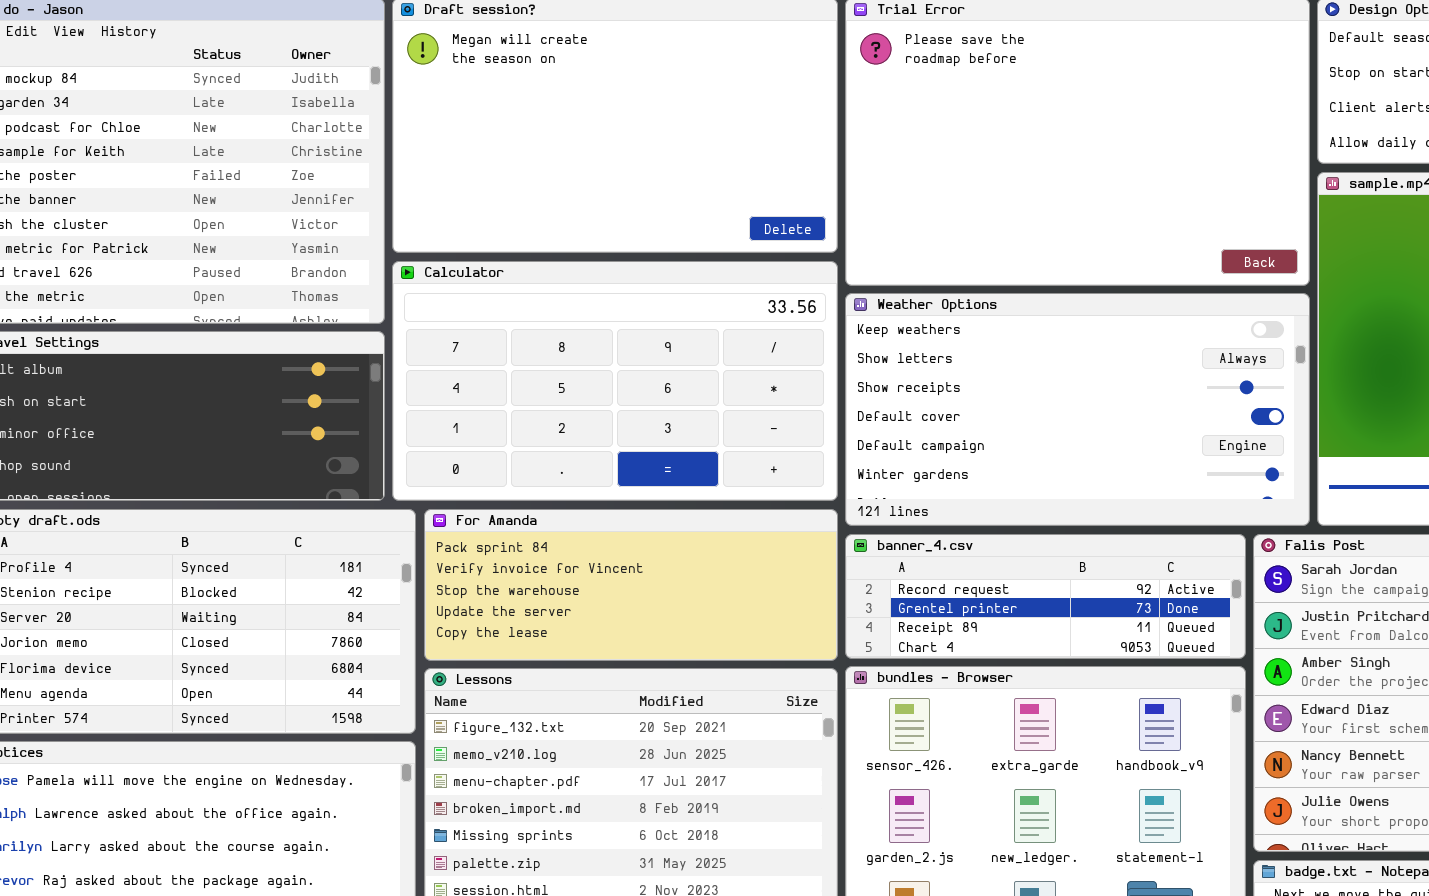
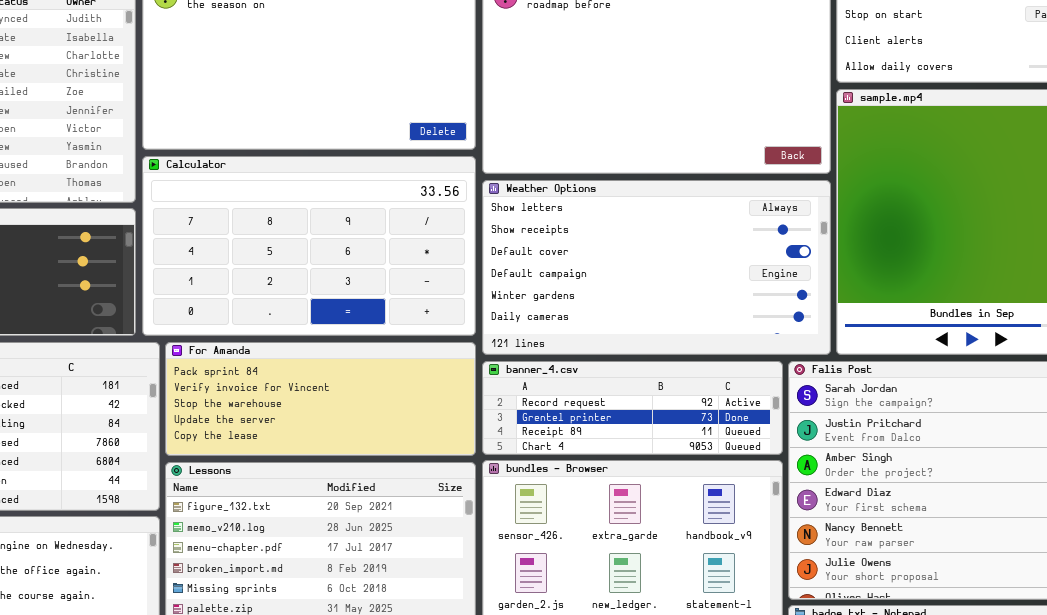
Weather Options: [845,293,1310,526] -> [482,180,831,355], scrolled down 1 row

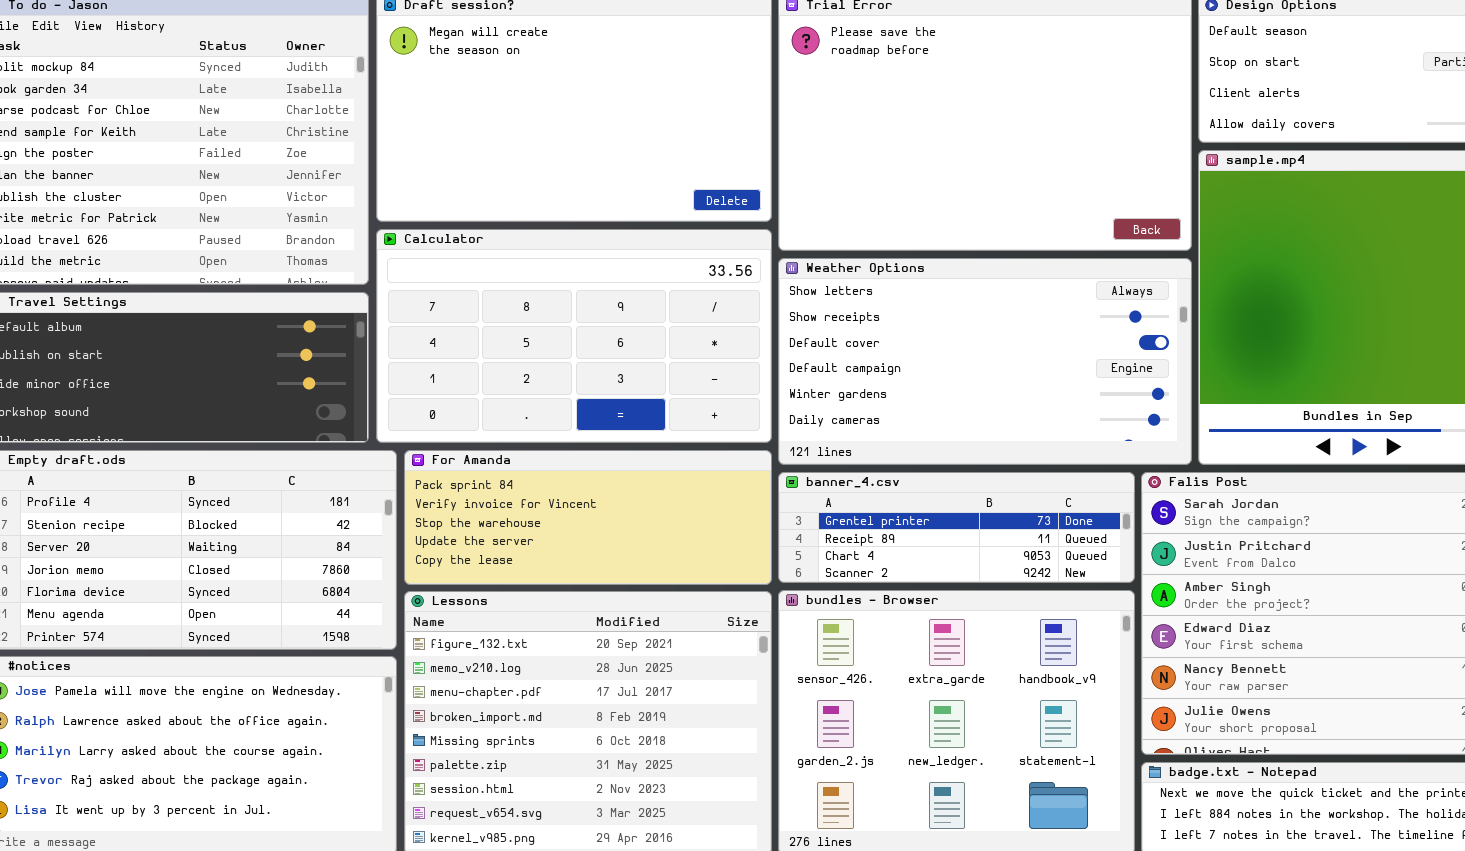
banner_4.csv: [482,361,783,455] -> [778,472,1135,583], scrolled down 1 row

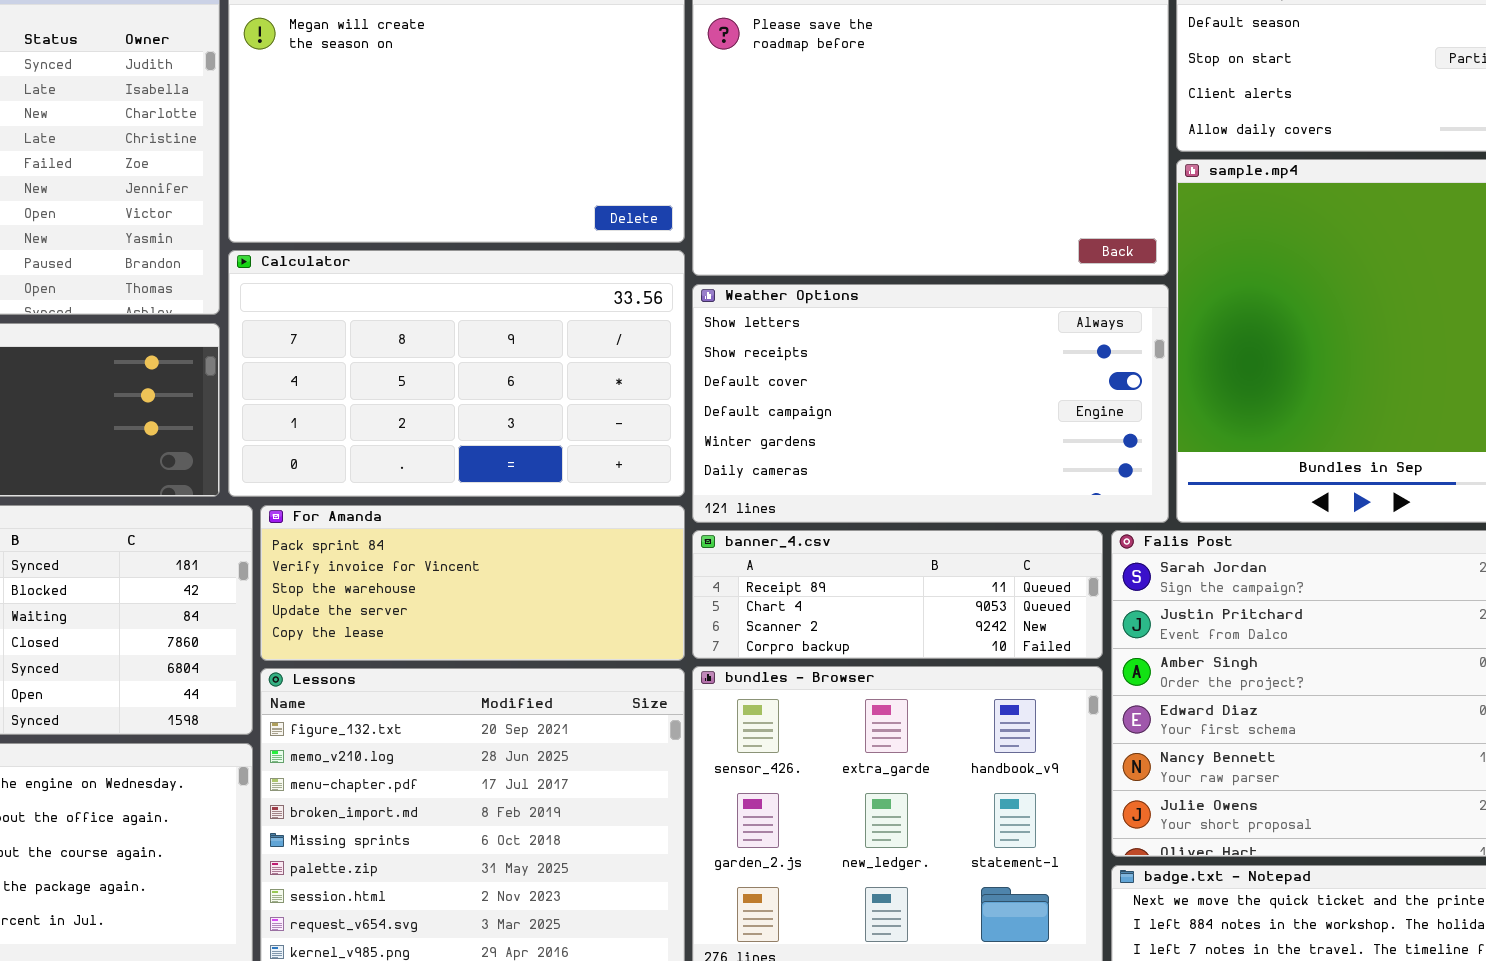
banner_4.csv: [778,472,1135,583] -> [692,530,1103,659], scrolled down 1 row

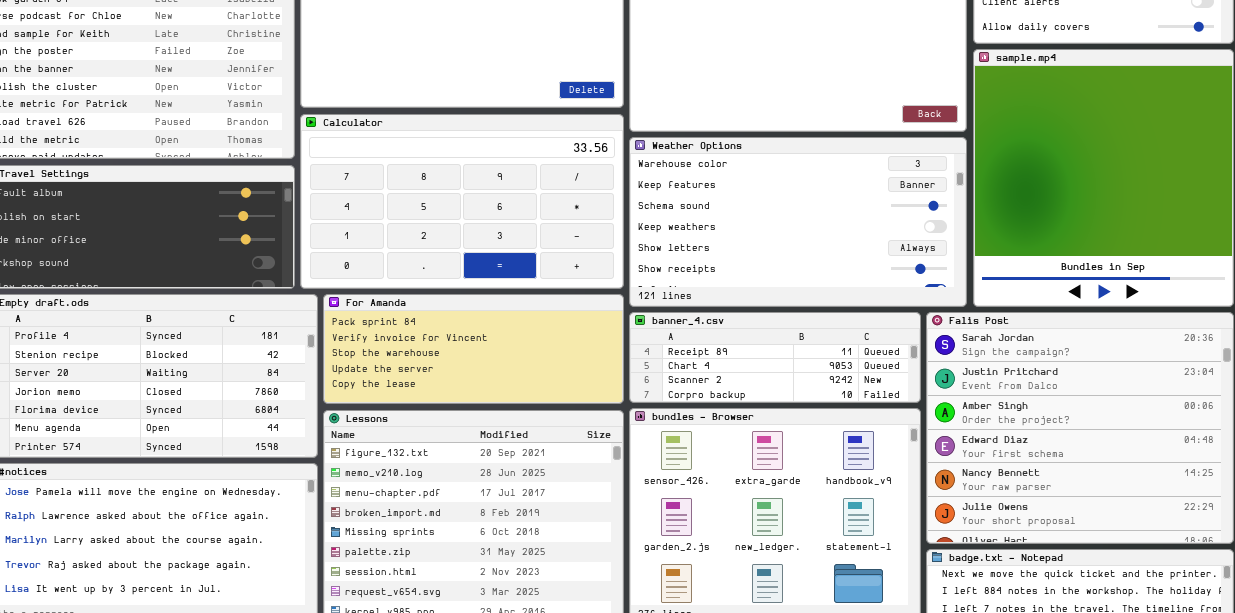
Weather Options: [692,284,1169,523] -> [629,137,967,307], scrolled up 4 rows

